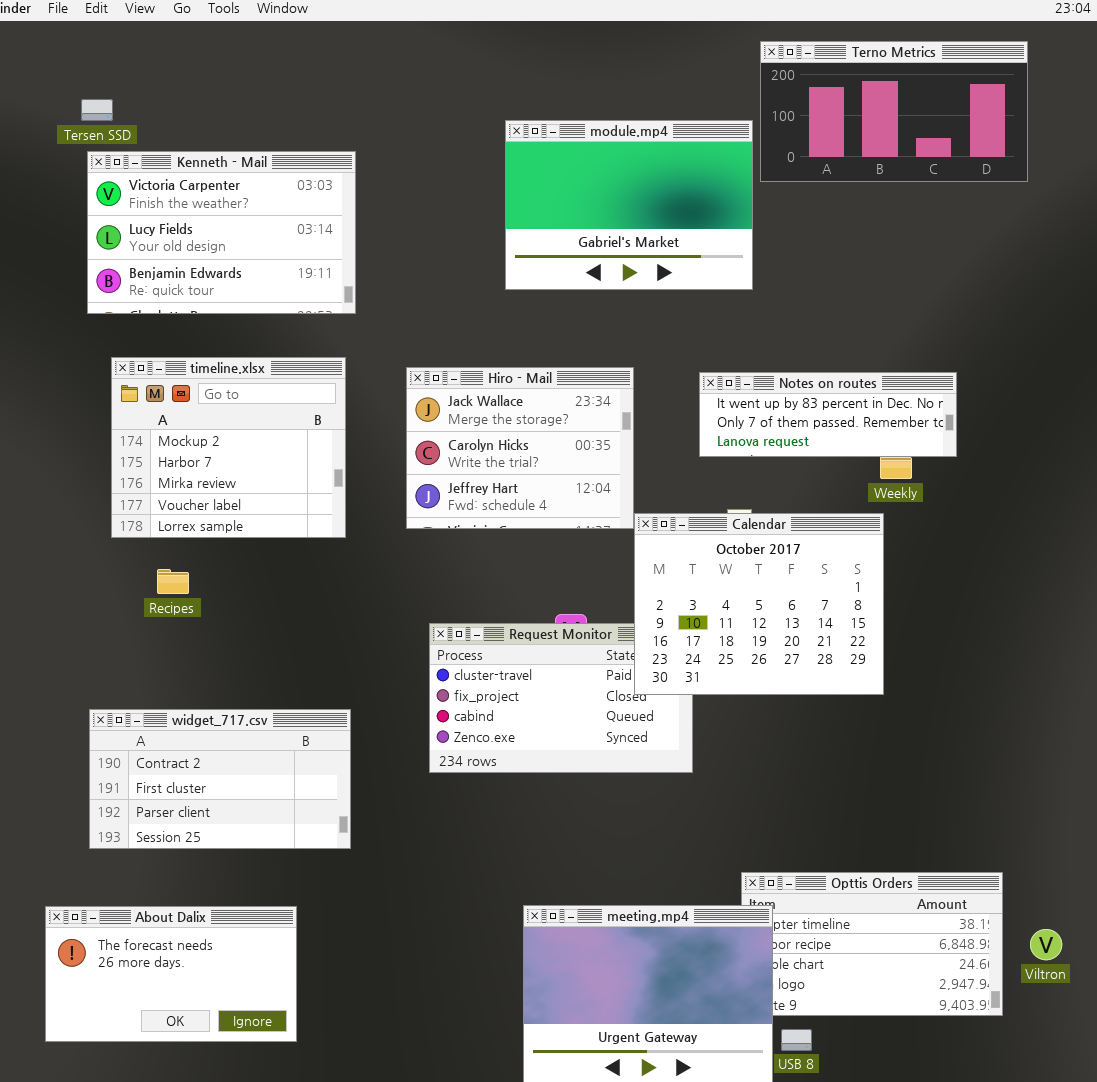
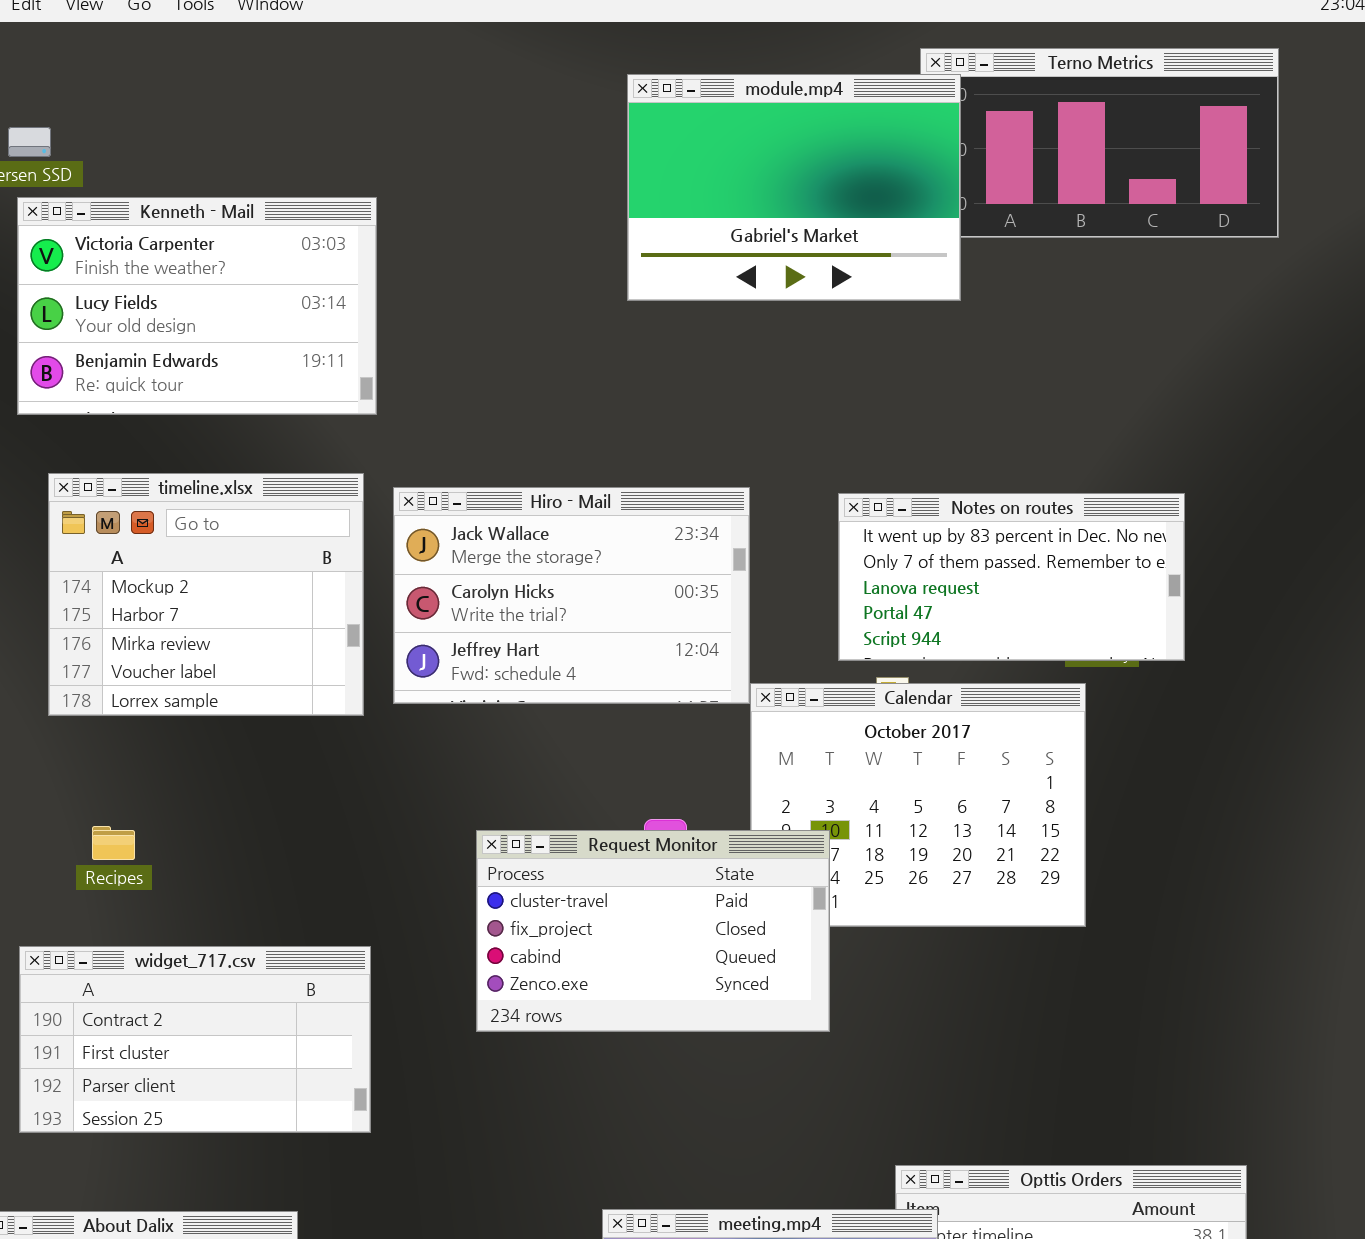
module.mp4: [505,120,753,290] -> [627,74,961,301], moved
Hiro - Mail: [406,367,634,529] -> [393,487,750,704], resized
Notes on routes: [699,372,957,457] -> [838,493,1185,661], resized
Recipes: [157,569,189,594] -> [92,826,135,860], moved
Request Monitor: [429,623,693,773] -> [476,830,830,1032], raised

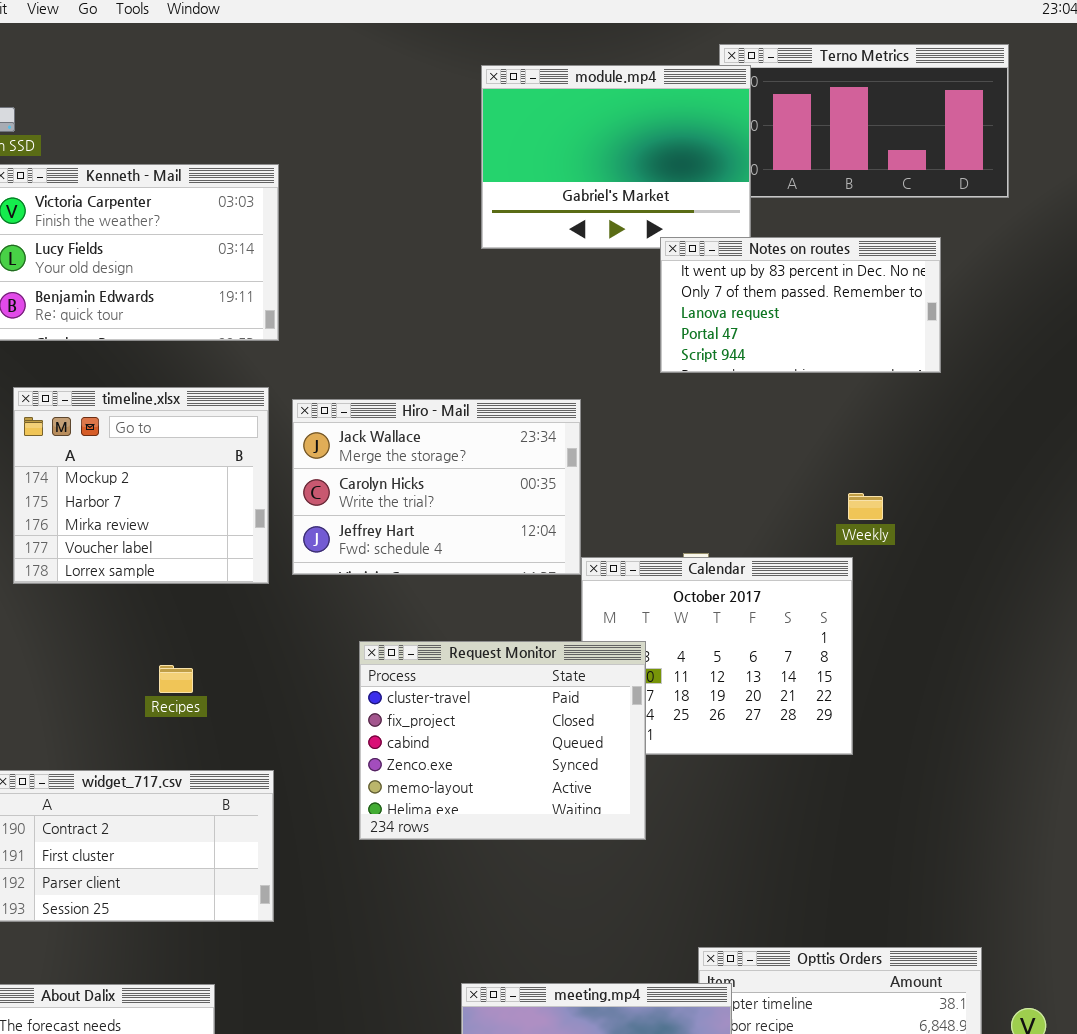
Notes on routes: [838,493,1185,661] -> [660,237,941,373], moved
Recipes: [92,826,135,860] -> [159,665,193,693], moved
Request Monitor: [476,830,830,1032] -> [359,641,646,840], resized

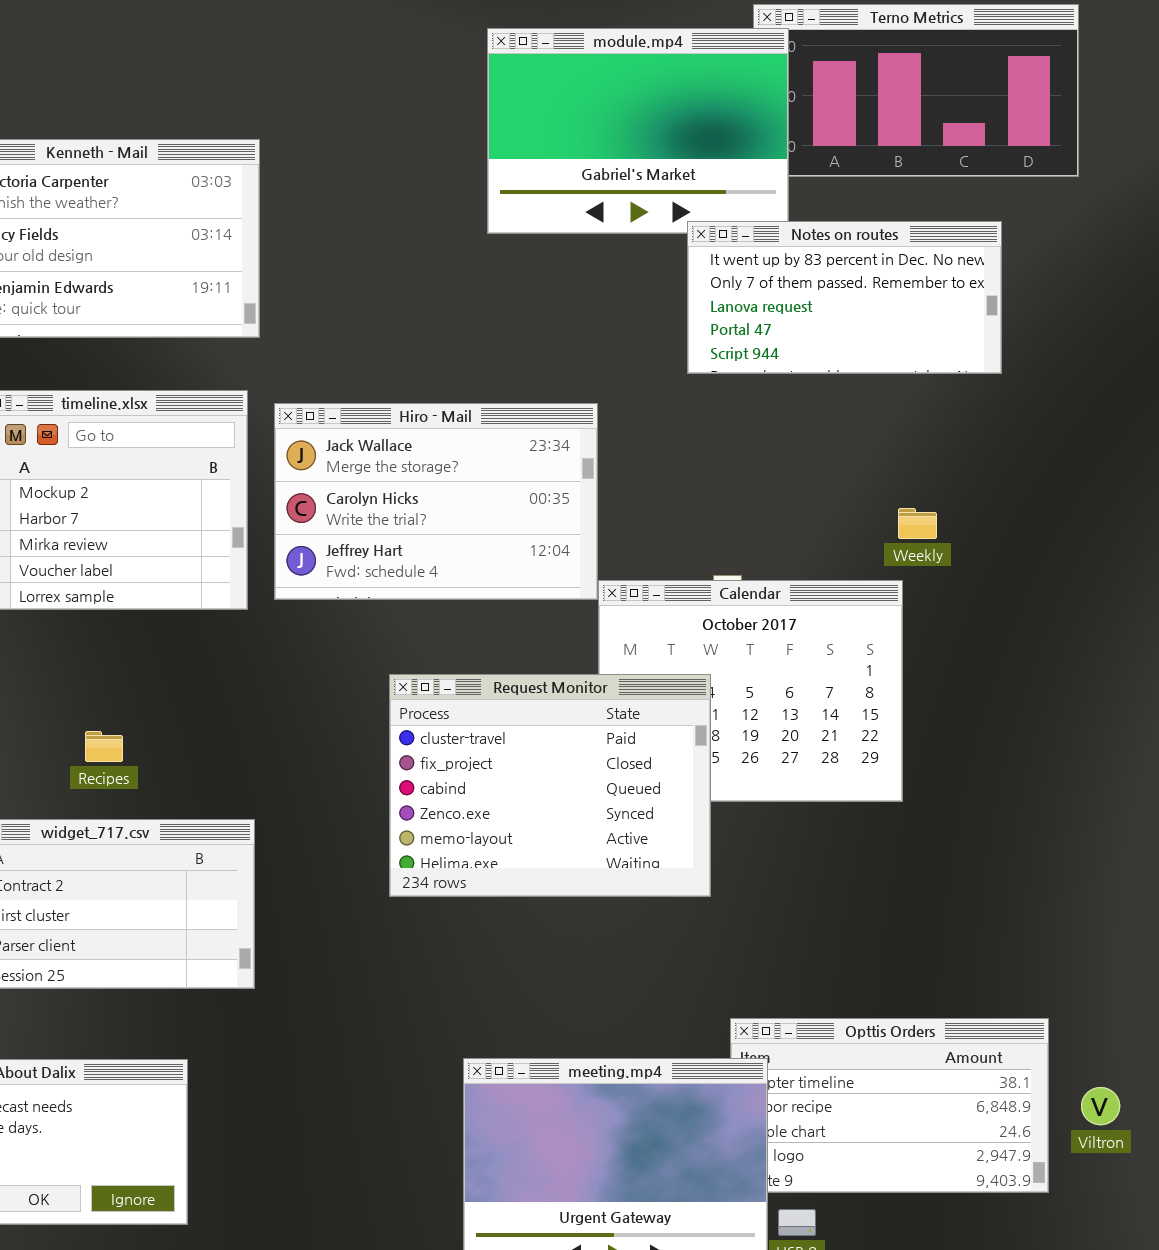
Request Monitor: [359,641,646,840] -> [389,674,711,897], moved
Recipes: [159,665,193,693] -> [85,731,123,762], moved

